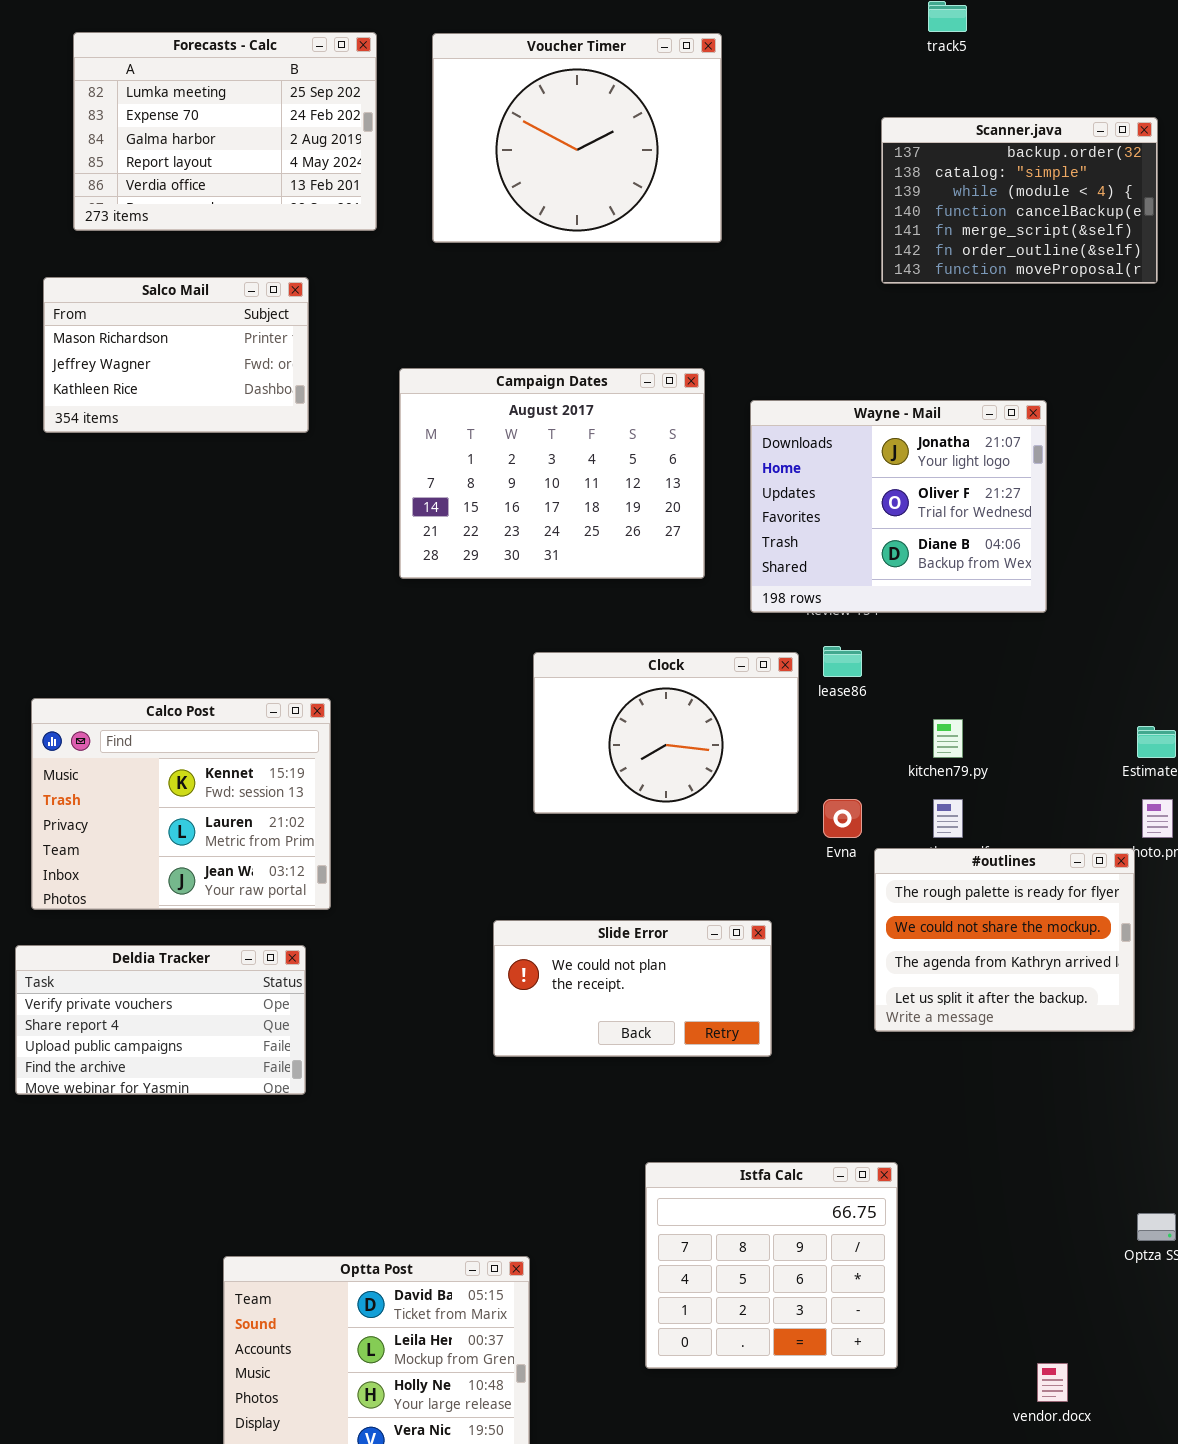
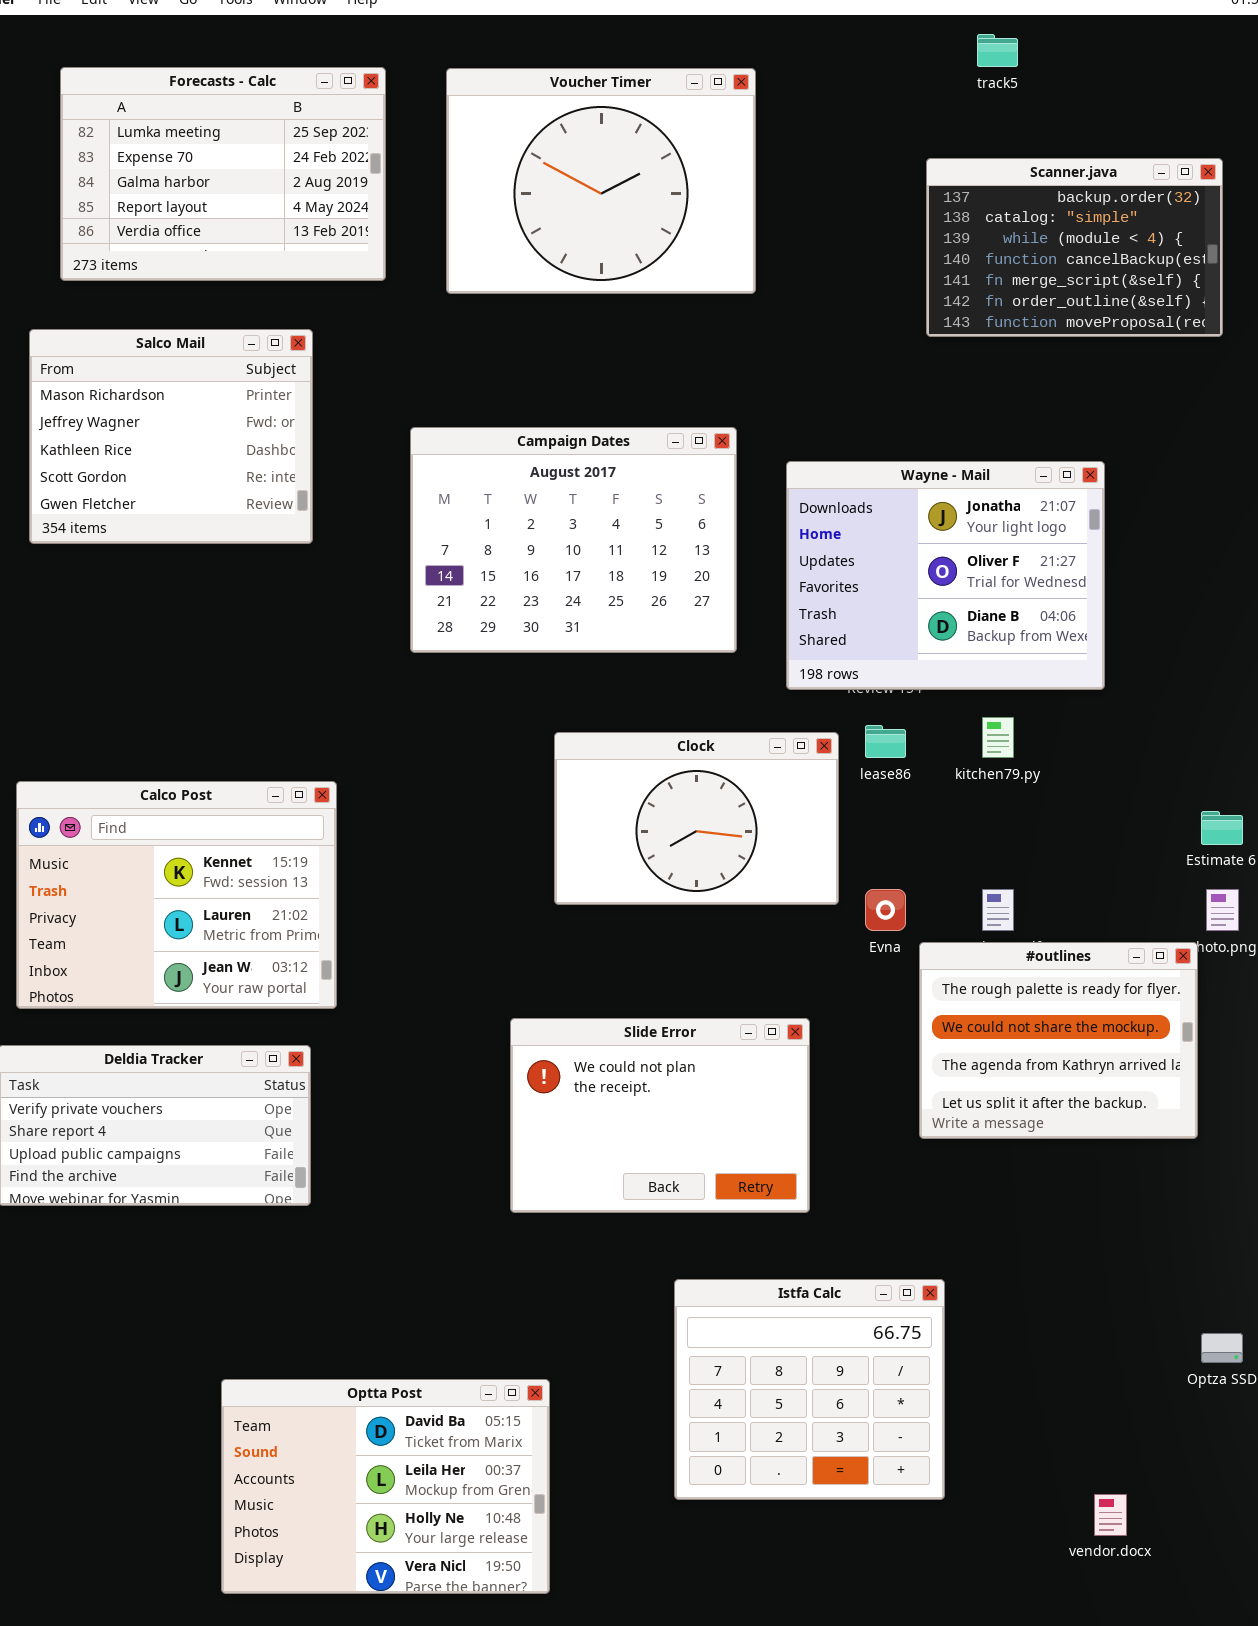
Salco Mail: [43,277,309,433] -> [29,329,313,544], resized
kitchen79.py: [933,719,963,758] -> [982,717,1014,758], moved
Slide Error: [493,920,772,1057] -> [510,1018,810,1213], resized

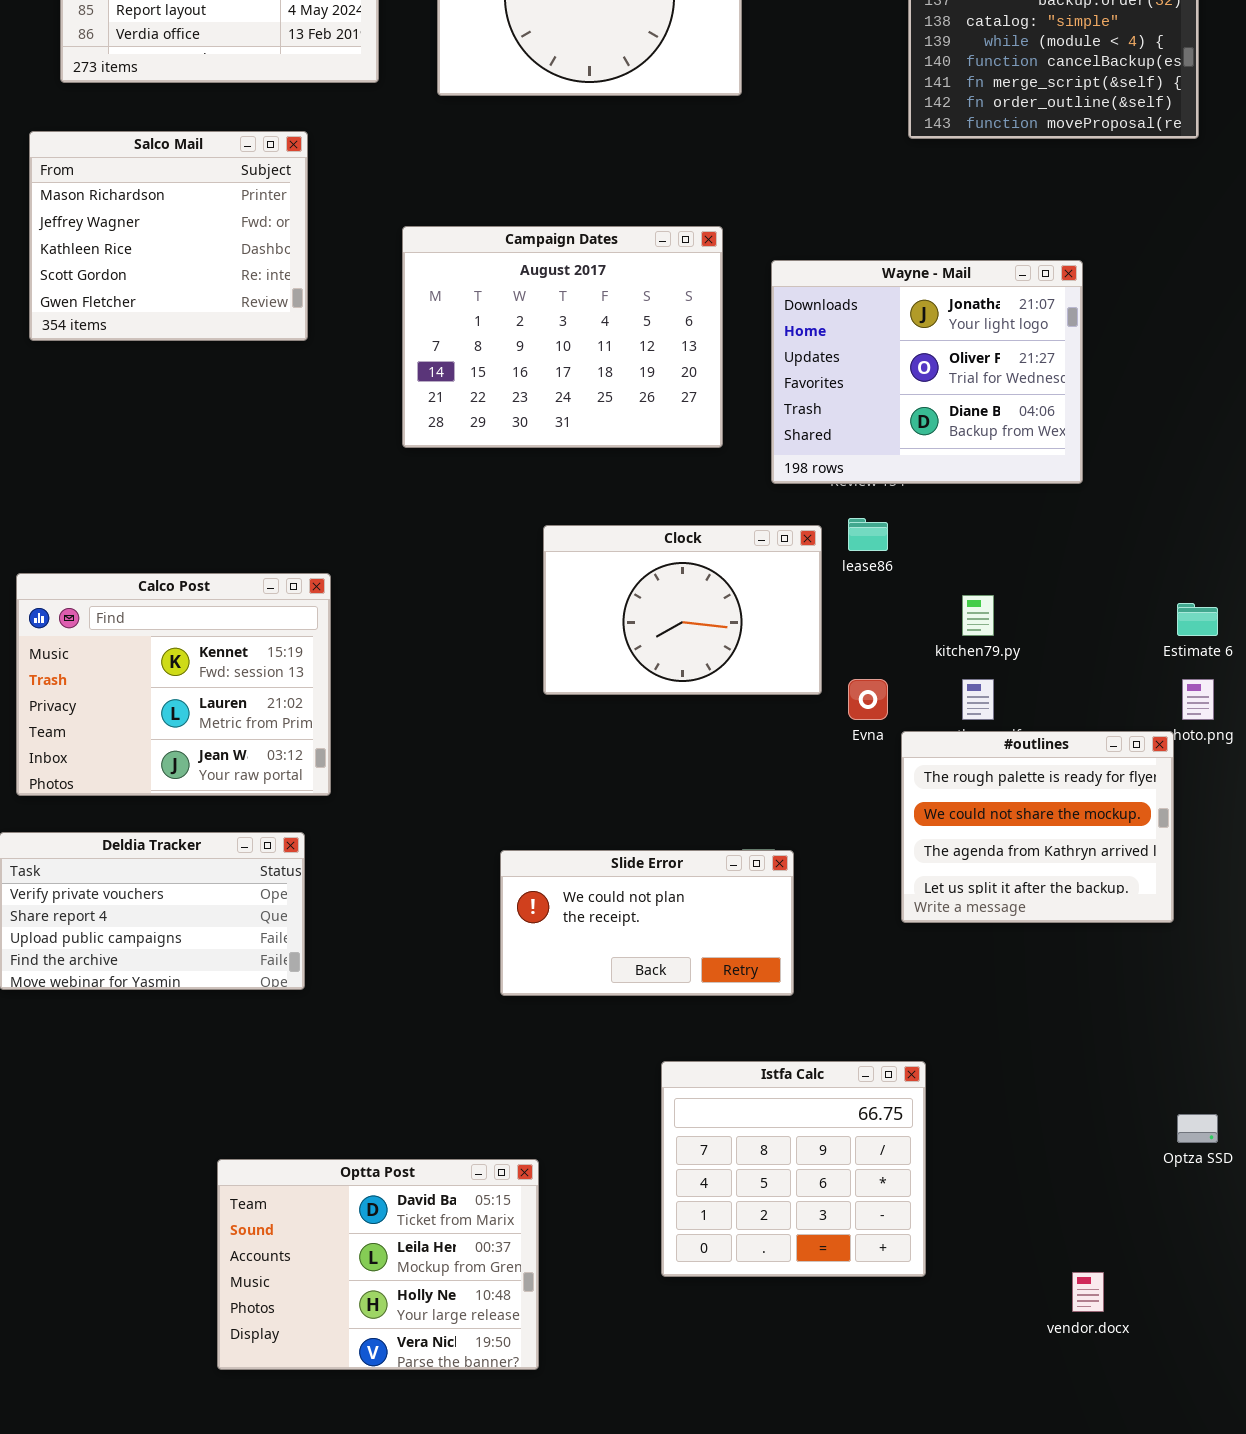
kitchen79.py: [982,717,1014,758] -> [962,595,994,636], moved
Slide Error: [510,1018,810,1213] -> [500,850,794,996], resized

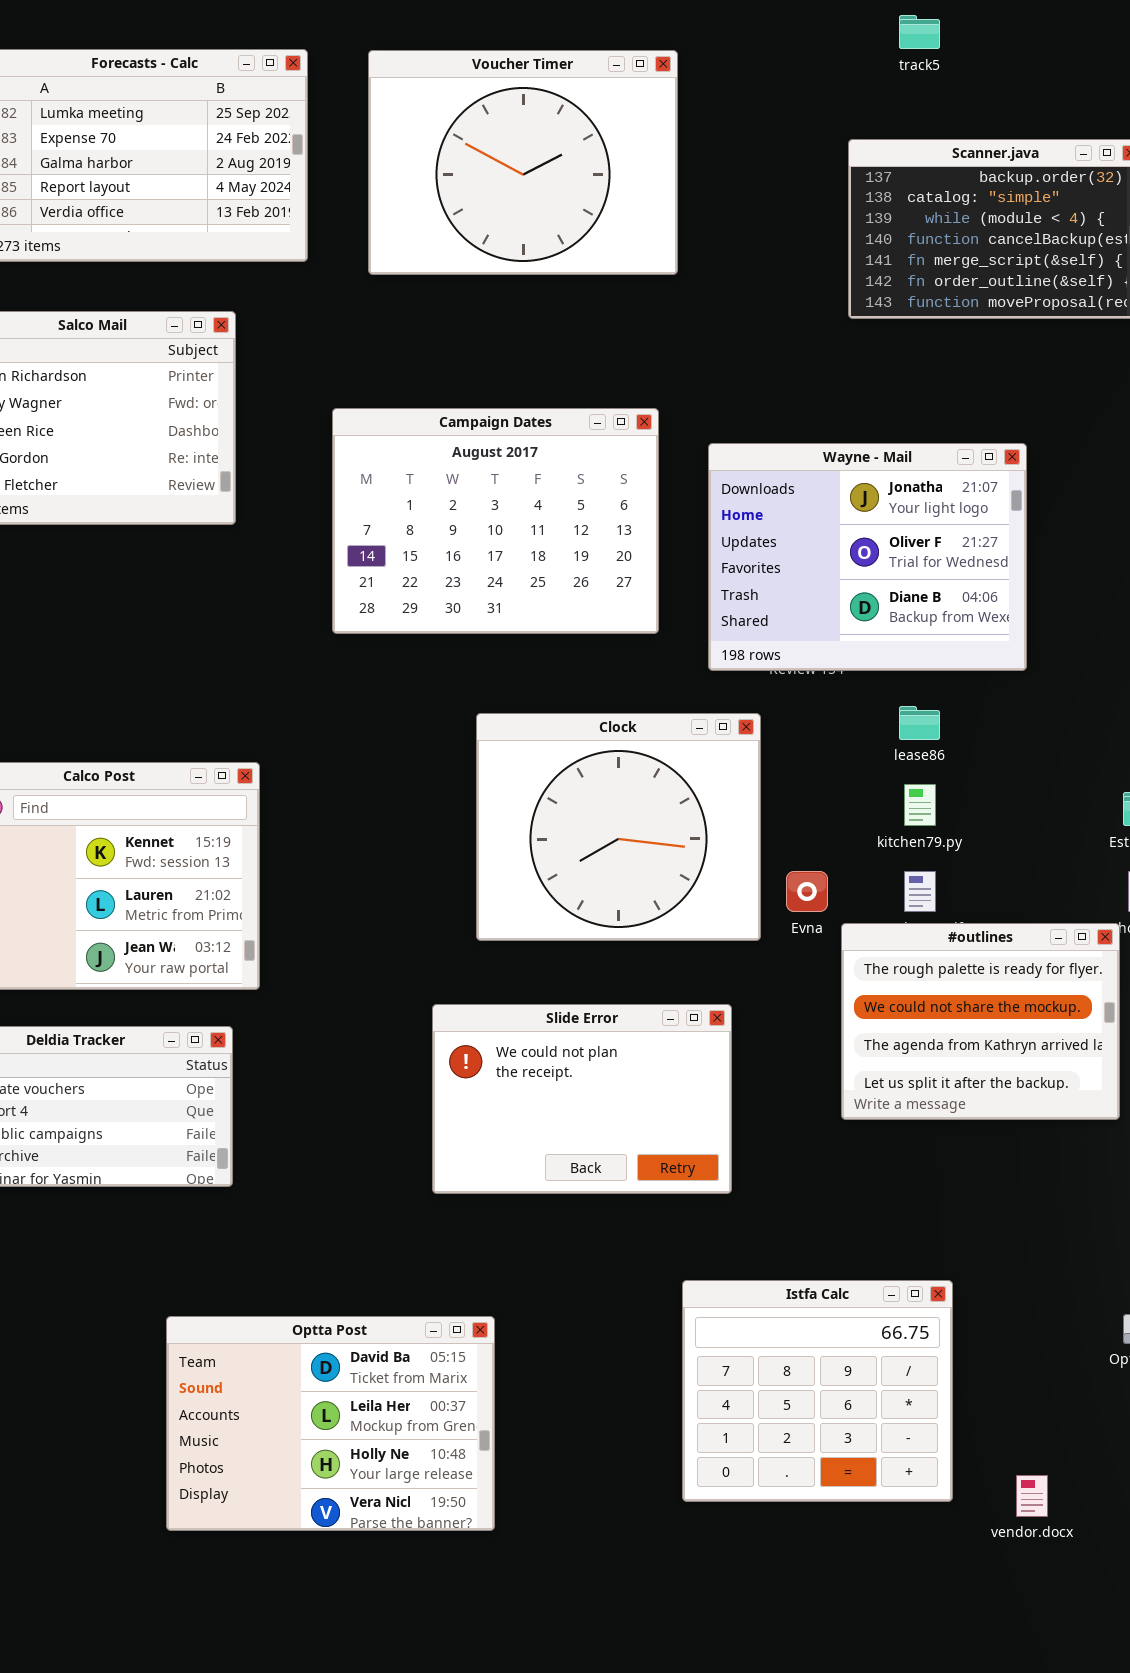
lease86: [848,518,888,551] -> [899,706,940,740], moved
Clock: [543,525,822,695] -> [476,713,761,941], resized
Slide Error: [500,850,794,996] -> [432,1004,732,1194], resized
Istfa Calc: [661,1061,926,1277] -> [682,1280,953,1502], moved
Optta Post: [217,1159,539,1370] -> [166,1316,495,1531], moved

